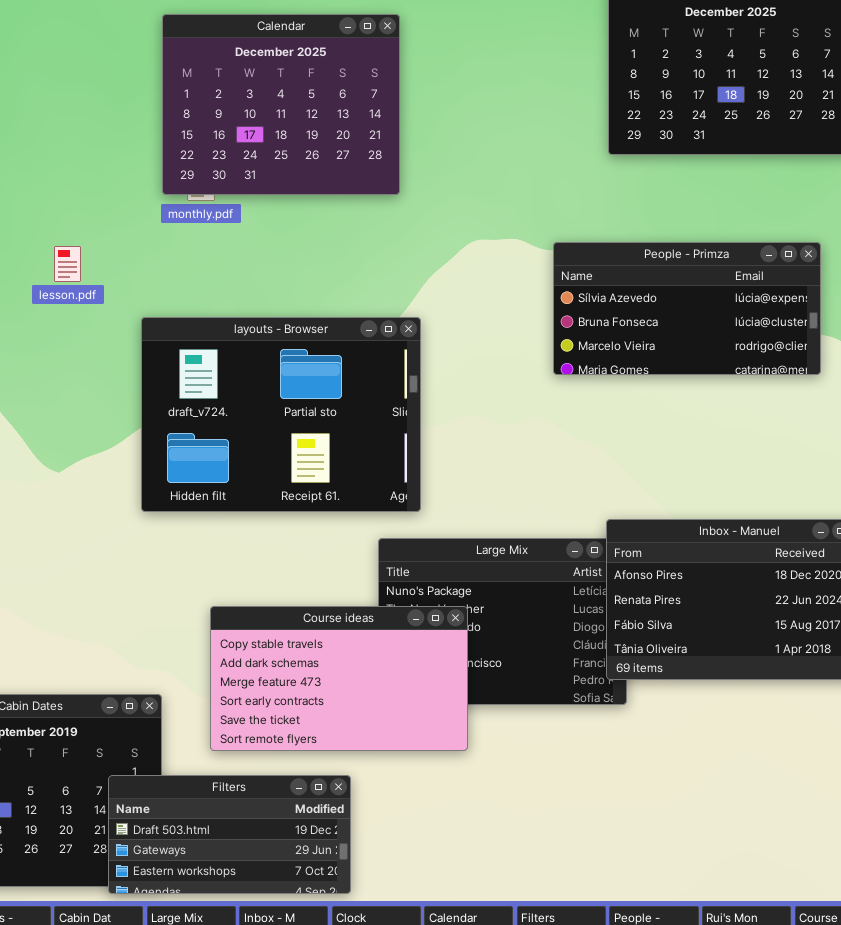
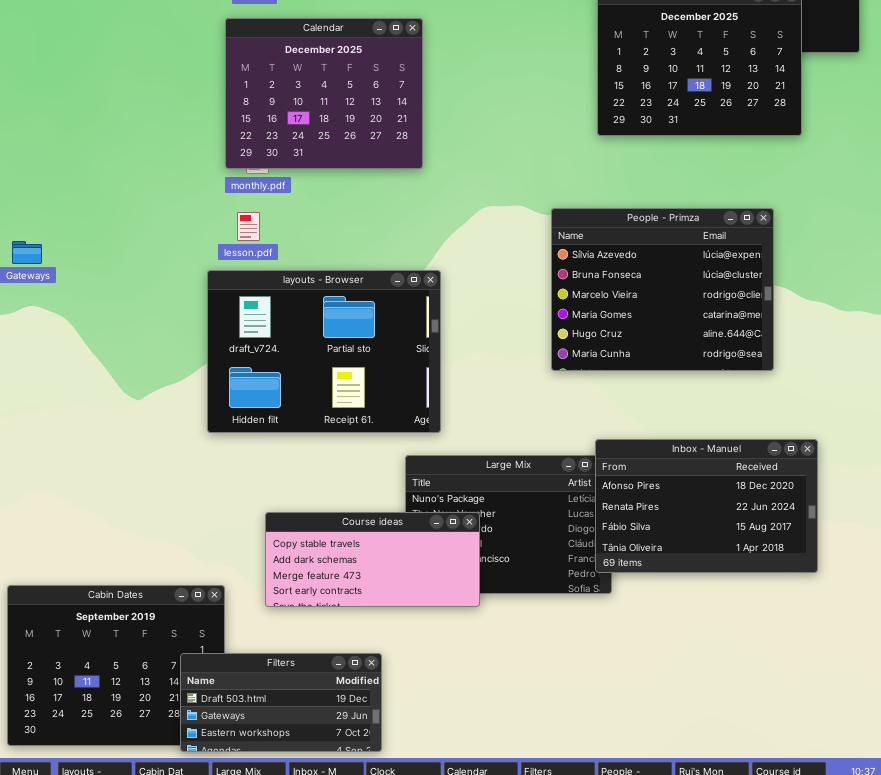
People - Primza: [553,242,821,375] -> [551,208,774,371], resized
lesson.pdf: [54,246,81,282] -> [237,212,260,241], moved
Course ideas: [210,606,468,751] -> [265,512,480,607], resized

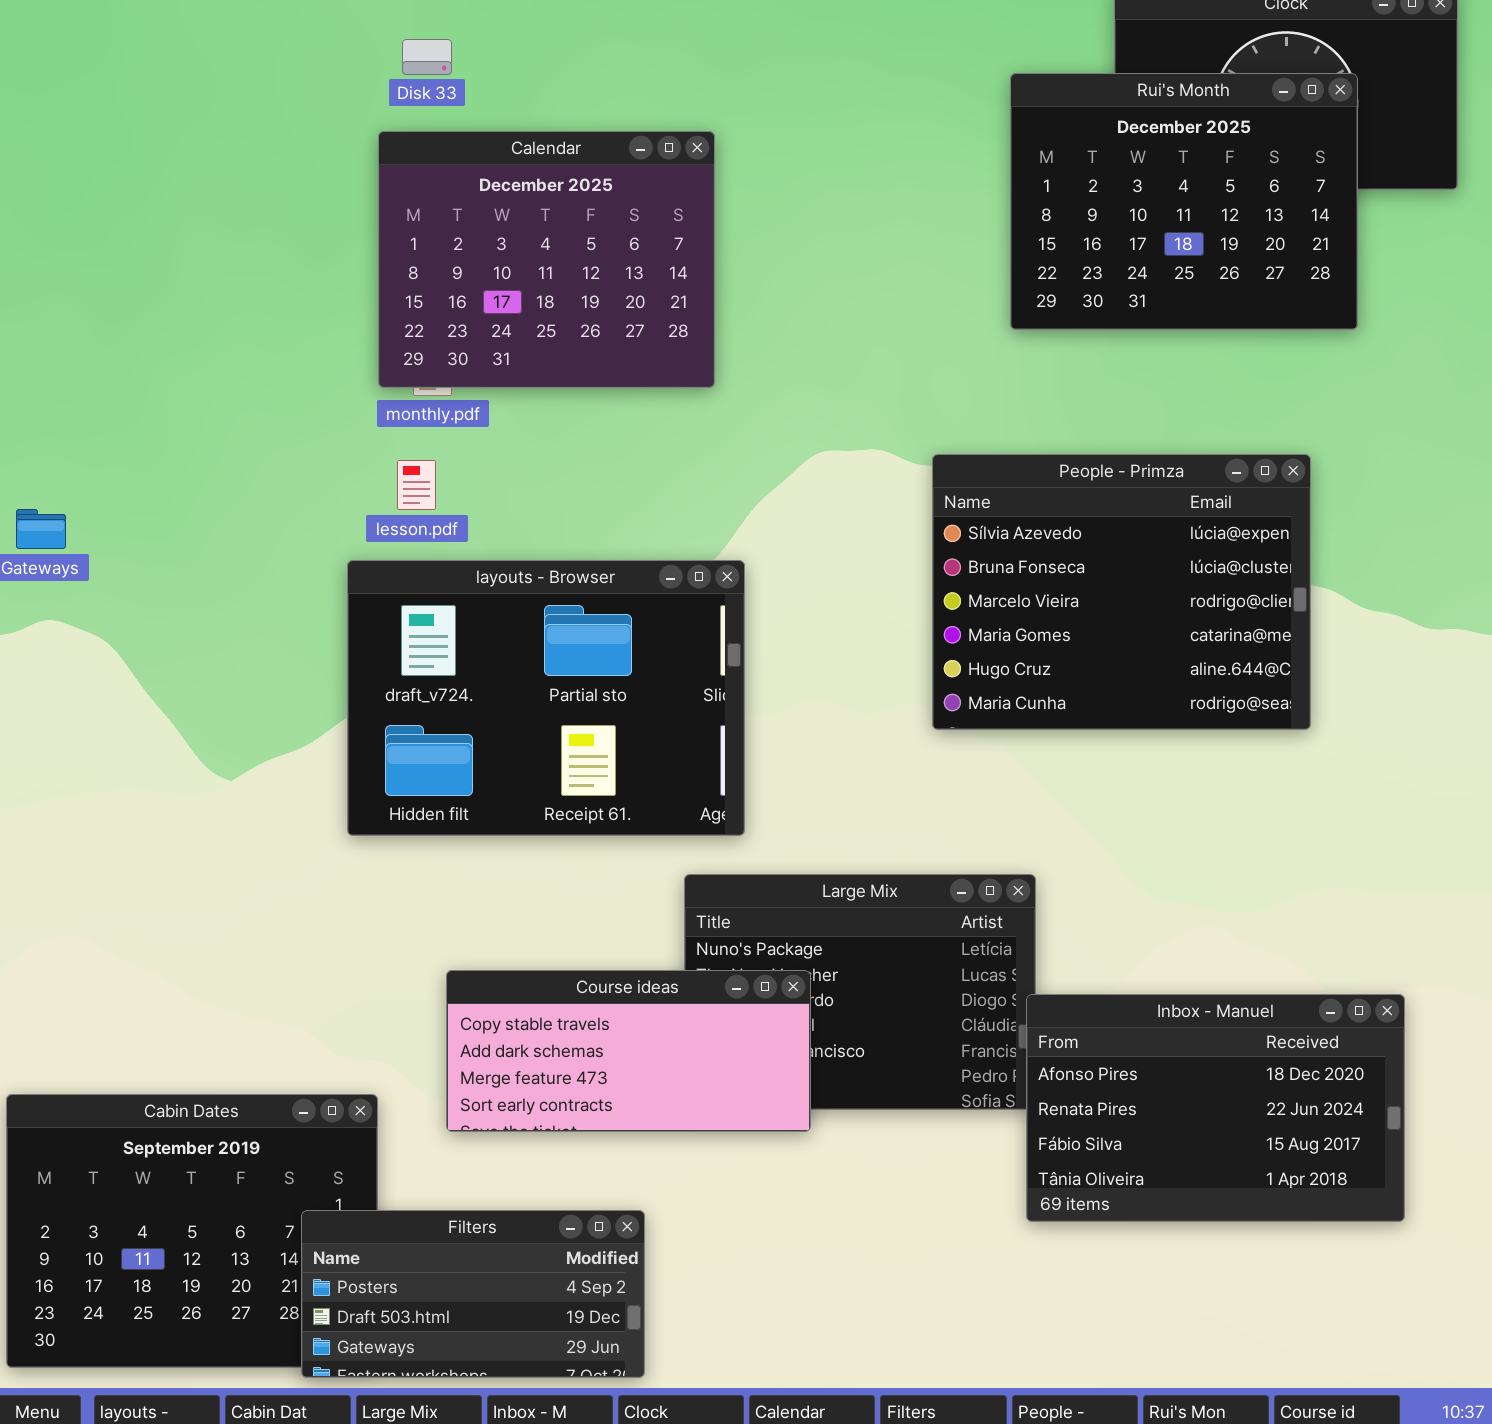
Inbox - Manuel: [595,439,818,573] -> [1026,994,1405,1222], moved
Filters: [180,653,382,752] -> [301,1210,645,1378], scrolled up 1 row

